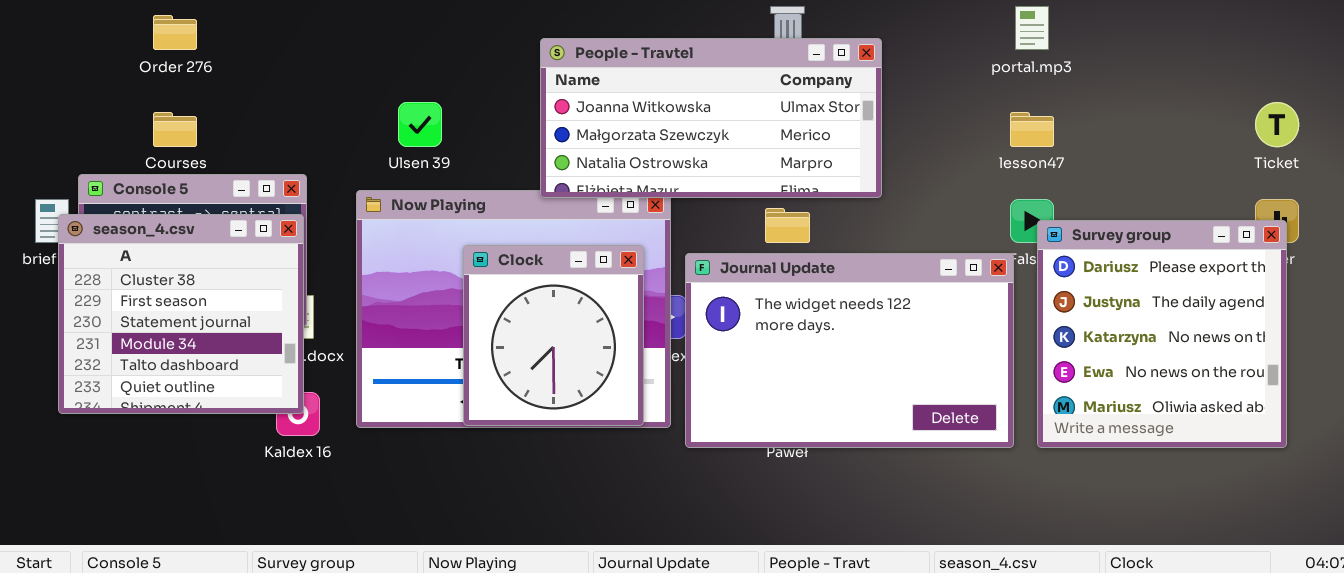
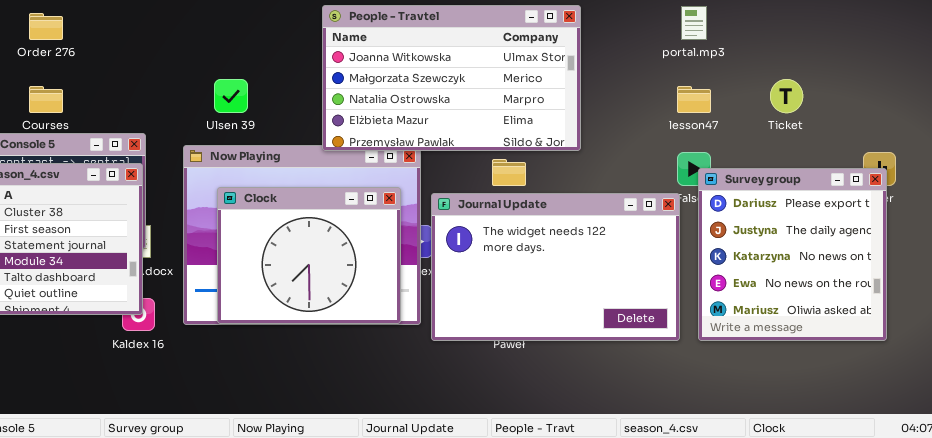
People - Travtel: [540,38,882,198] -> [322,5,581,151], resized
Ticket: [1255,102,1299,147] -> [770,79,803,113], moved
Clock: [463,245,644,426] -> [217,187,401,324], resized

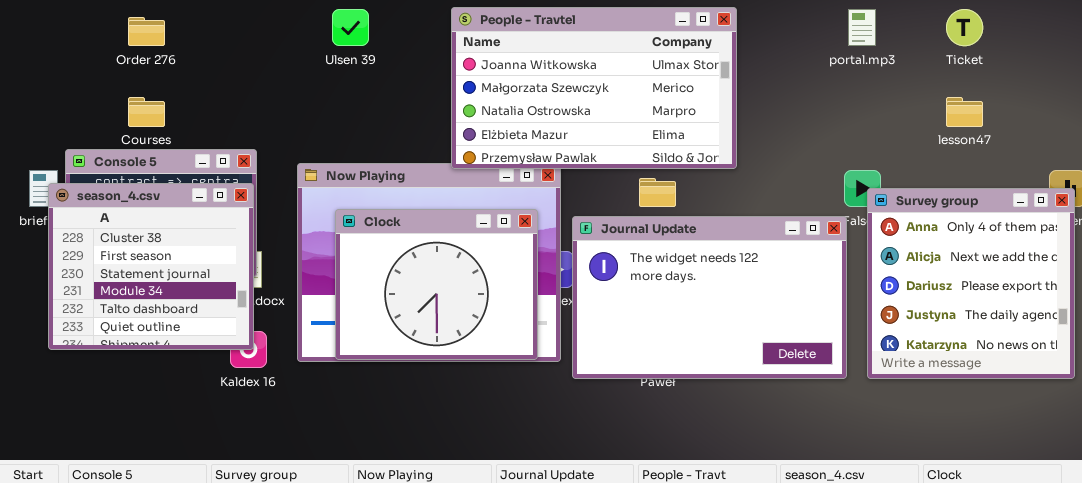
Ulsen 39: [214,79,248,113] -> [332,9,369,46], moved
Ticket: [770,79,803,113] -> [946,9,983,46], moved
lesson47: [677,86,711,113] -> [946,97,983,127], moved
Survey group: [698,168,887,341] -> [867,188,1075,379], scrolled up 2 rows

